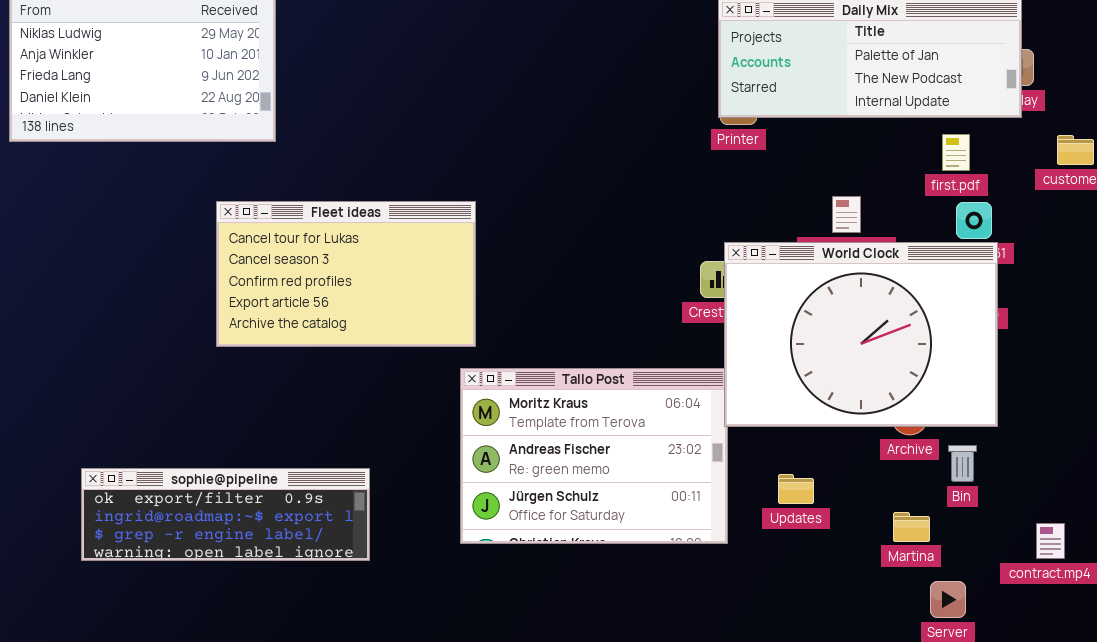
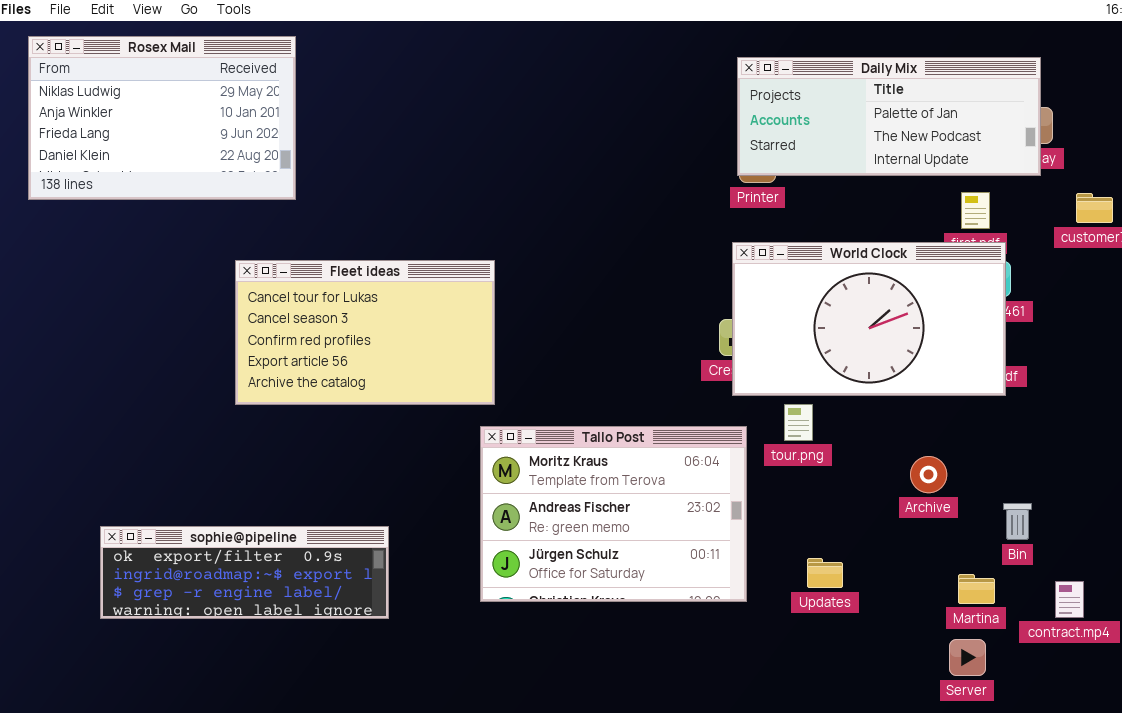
World Clock: [724,242,998,427] -> [732,242,1006,396], moved, resized
Bin: [948,445,977,482] -> [1003,503,1032,540], moved
Updates: [778,474,814,504] -> [807,558,843,588], moved
Martina: [893,512,930,542] -> [958,574,995,604], moved

